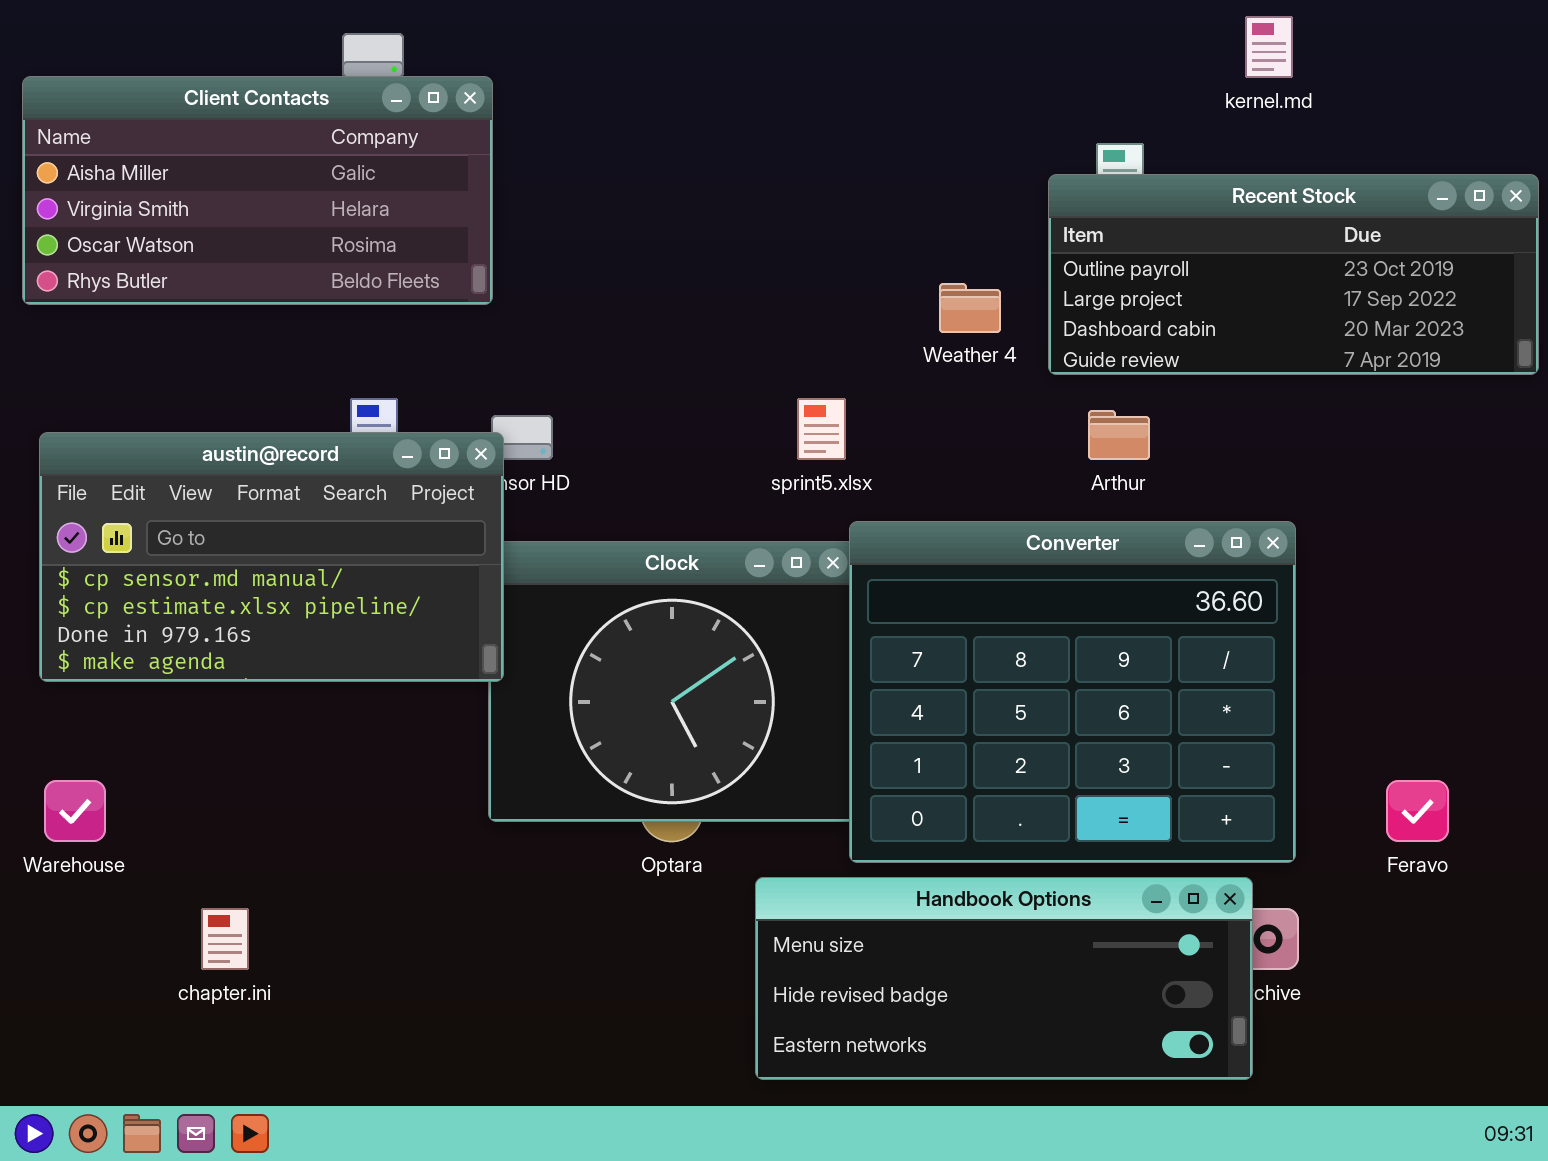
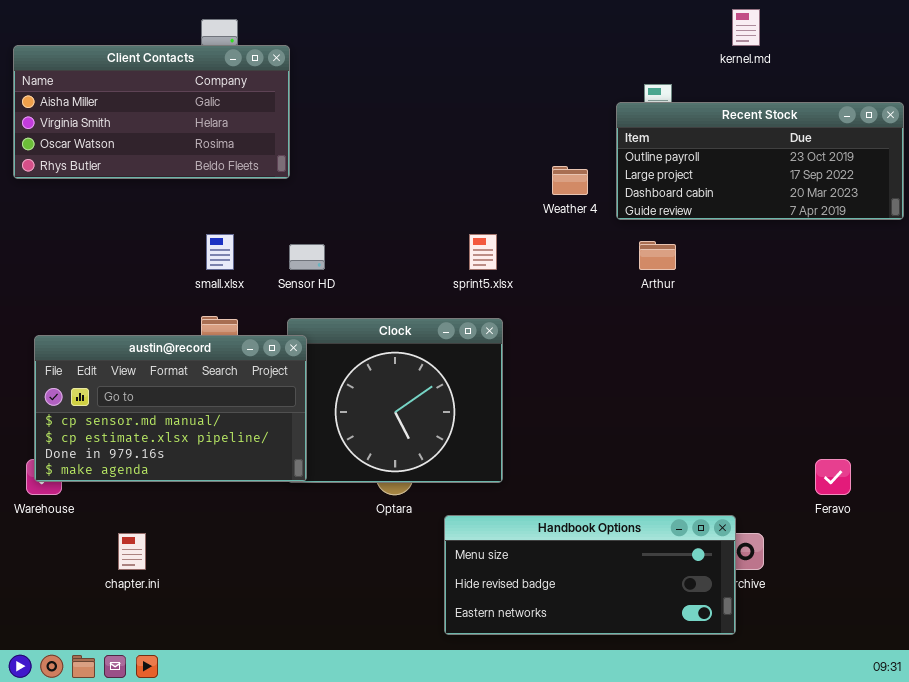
austin@record: [39,432,504,682] -> [34,335,307,482], moved
Converter: [849,521,1296,863] -> none, closed

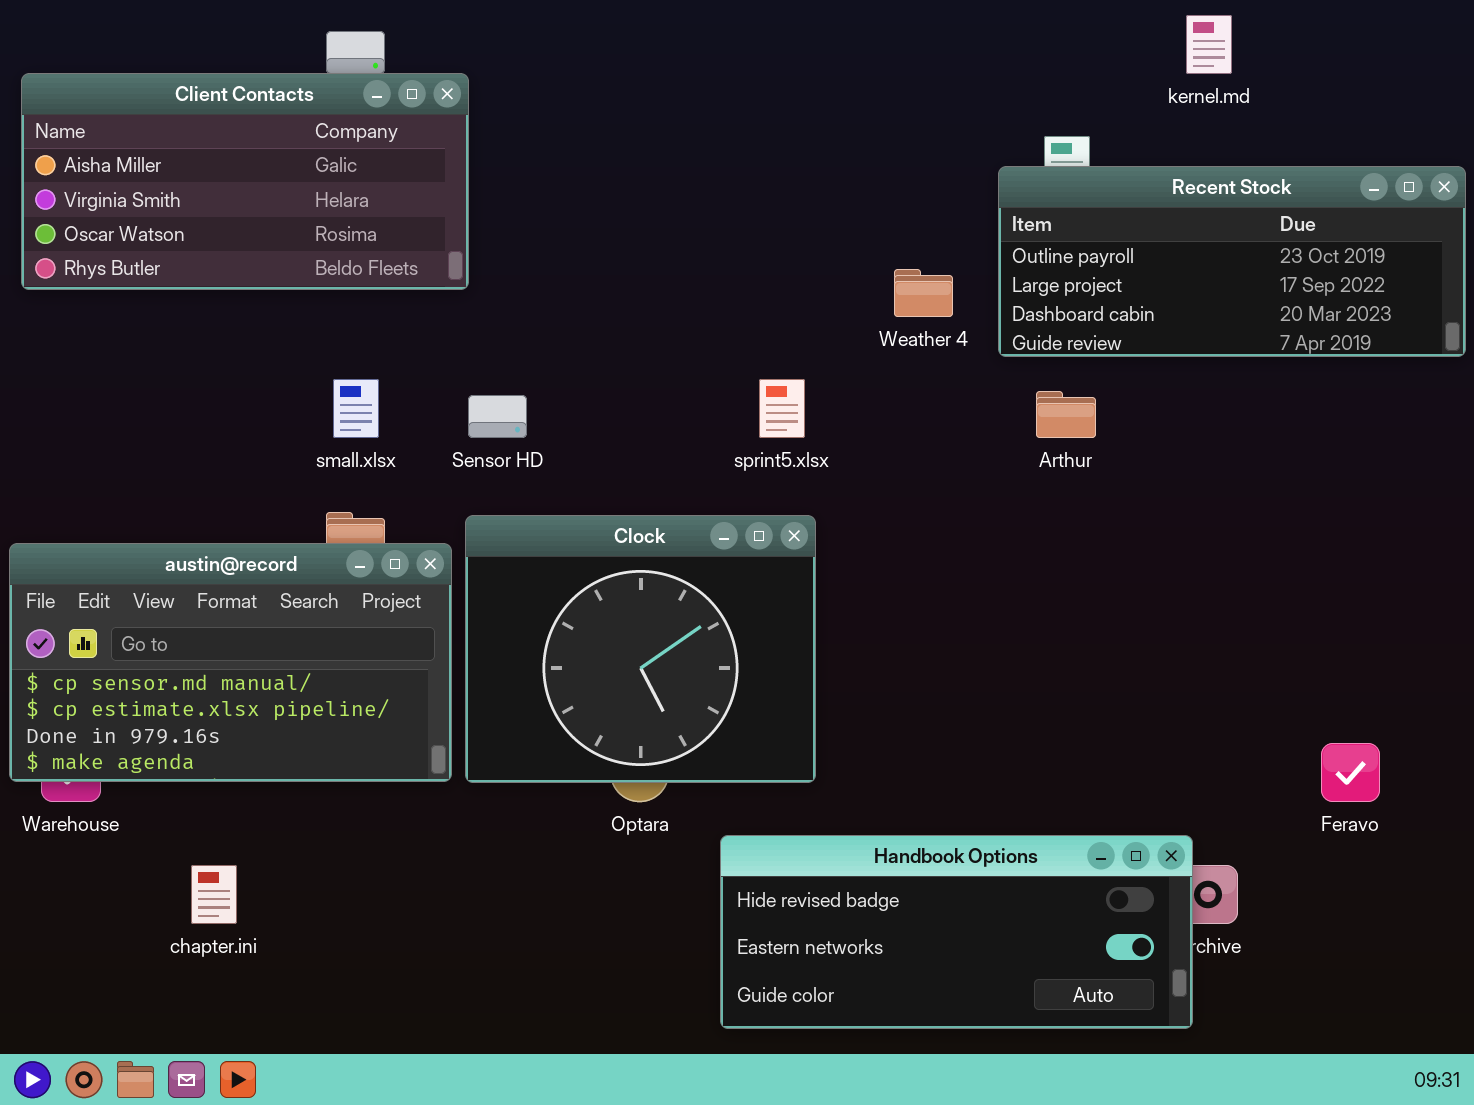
austin@record: [34,335,307,482] -> [9,543,452,782], moved
Handbook Options: [444,515,736,635] -> [720,835,1193,1029], scrolled down 1 row

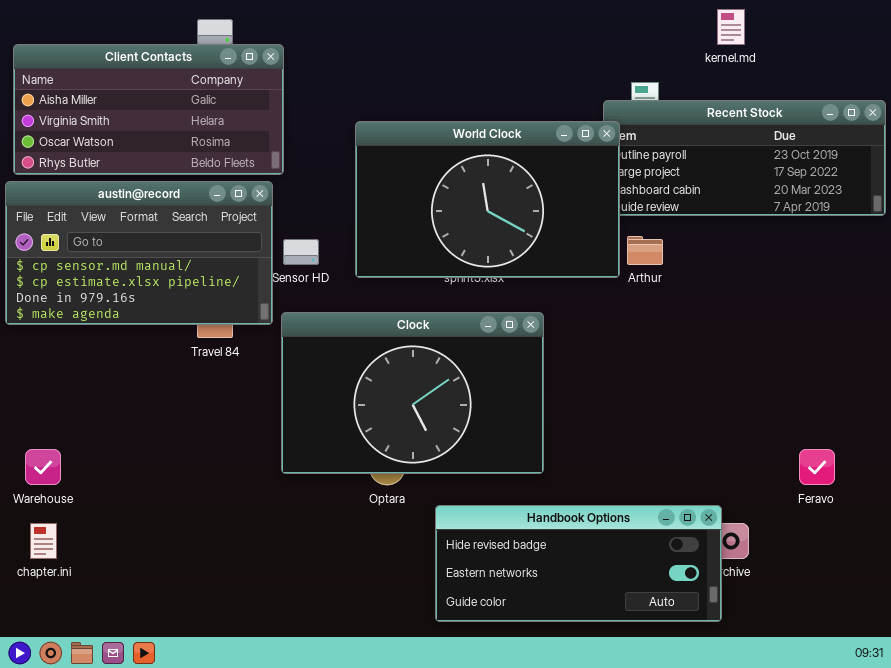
World Clock: none -> [355,121,620,278], opened
Clock: [465,515,816,783] -> [281,312,544,474], resized
austin@record: [9,543,452,782] -> [5,181,273,325], moved
chapter.ini: [191,865,237,924] -> [30,523,57,559], moved

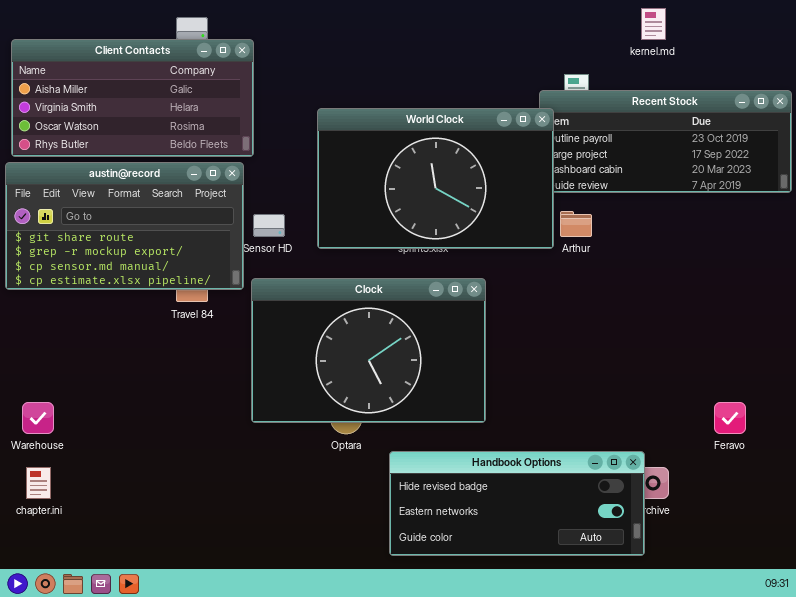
austin@record: [5,181,273,325] -> [5,162,244,290], scrolled up 2 rows

